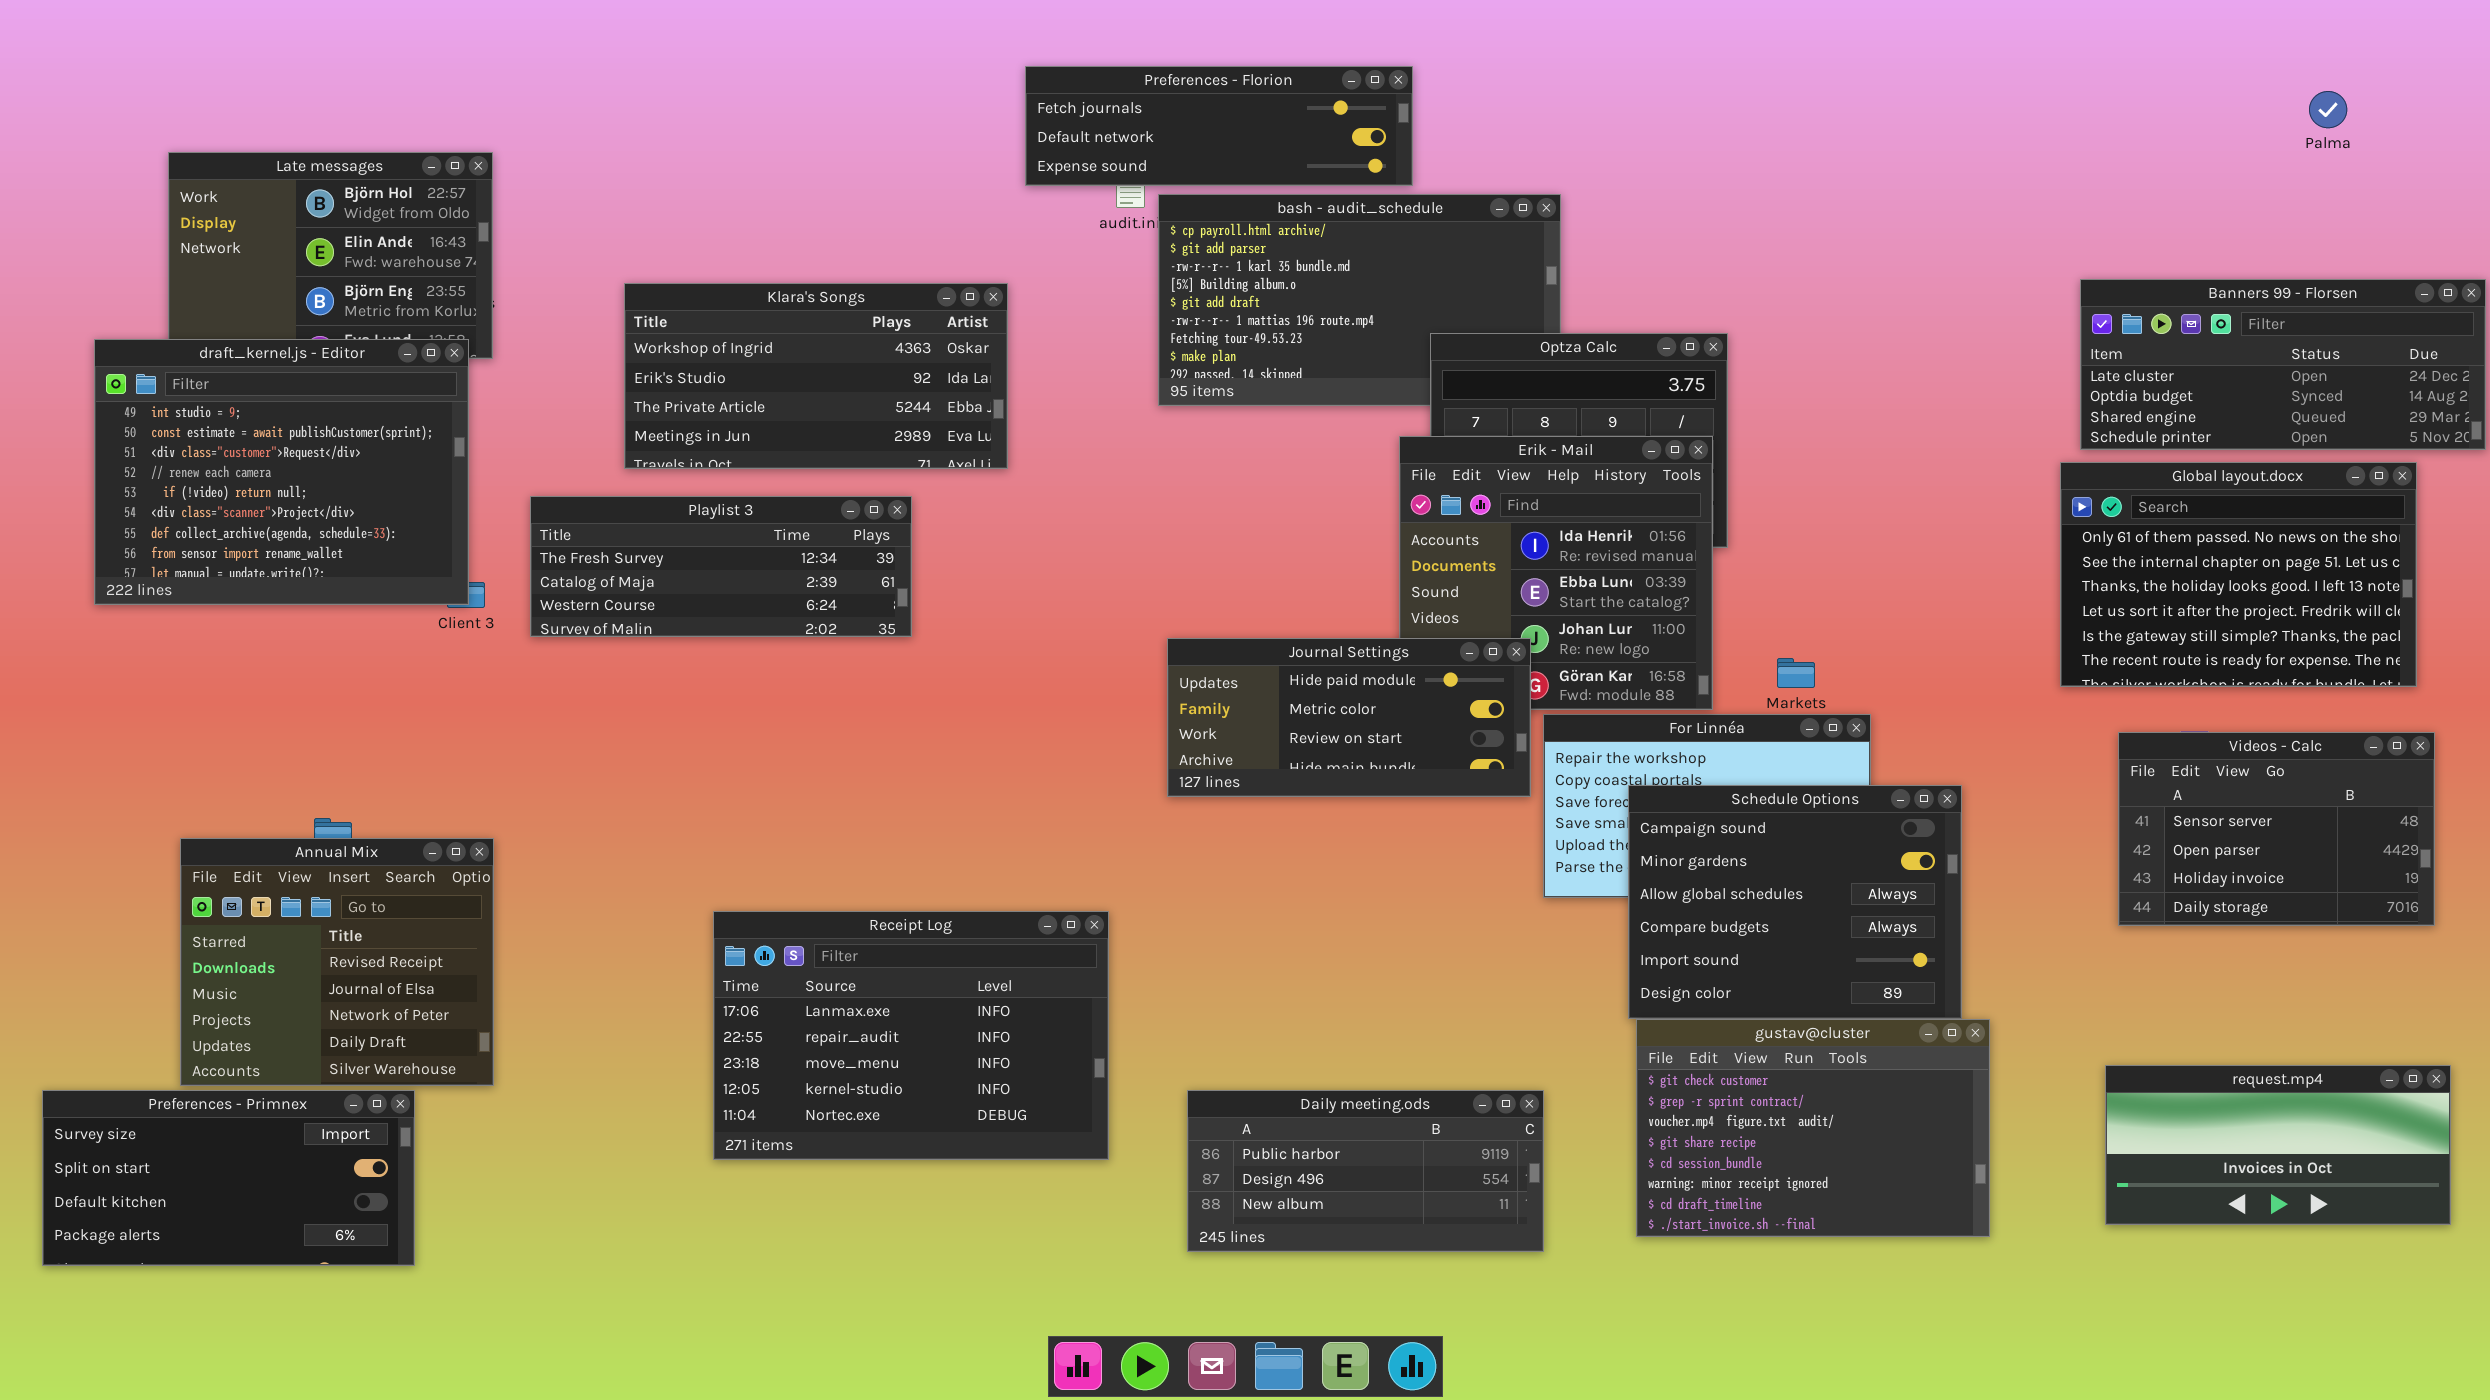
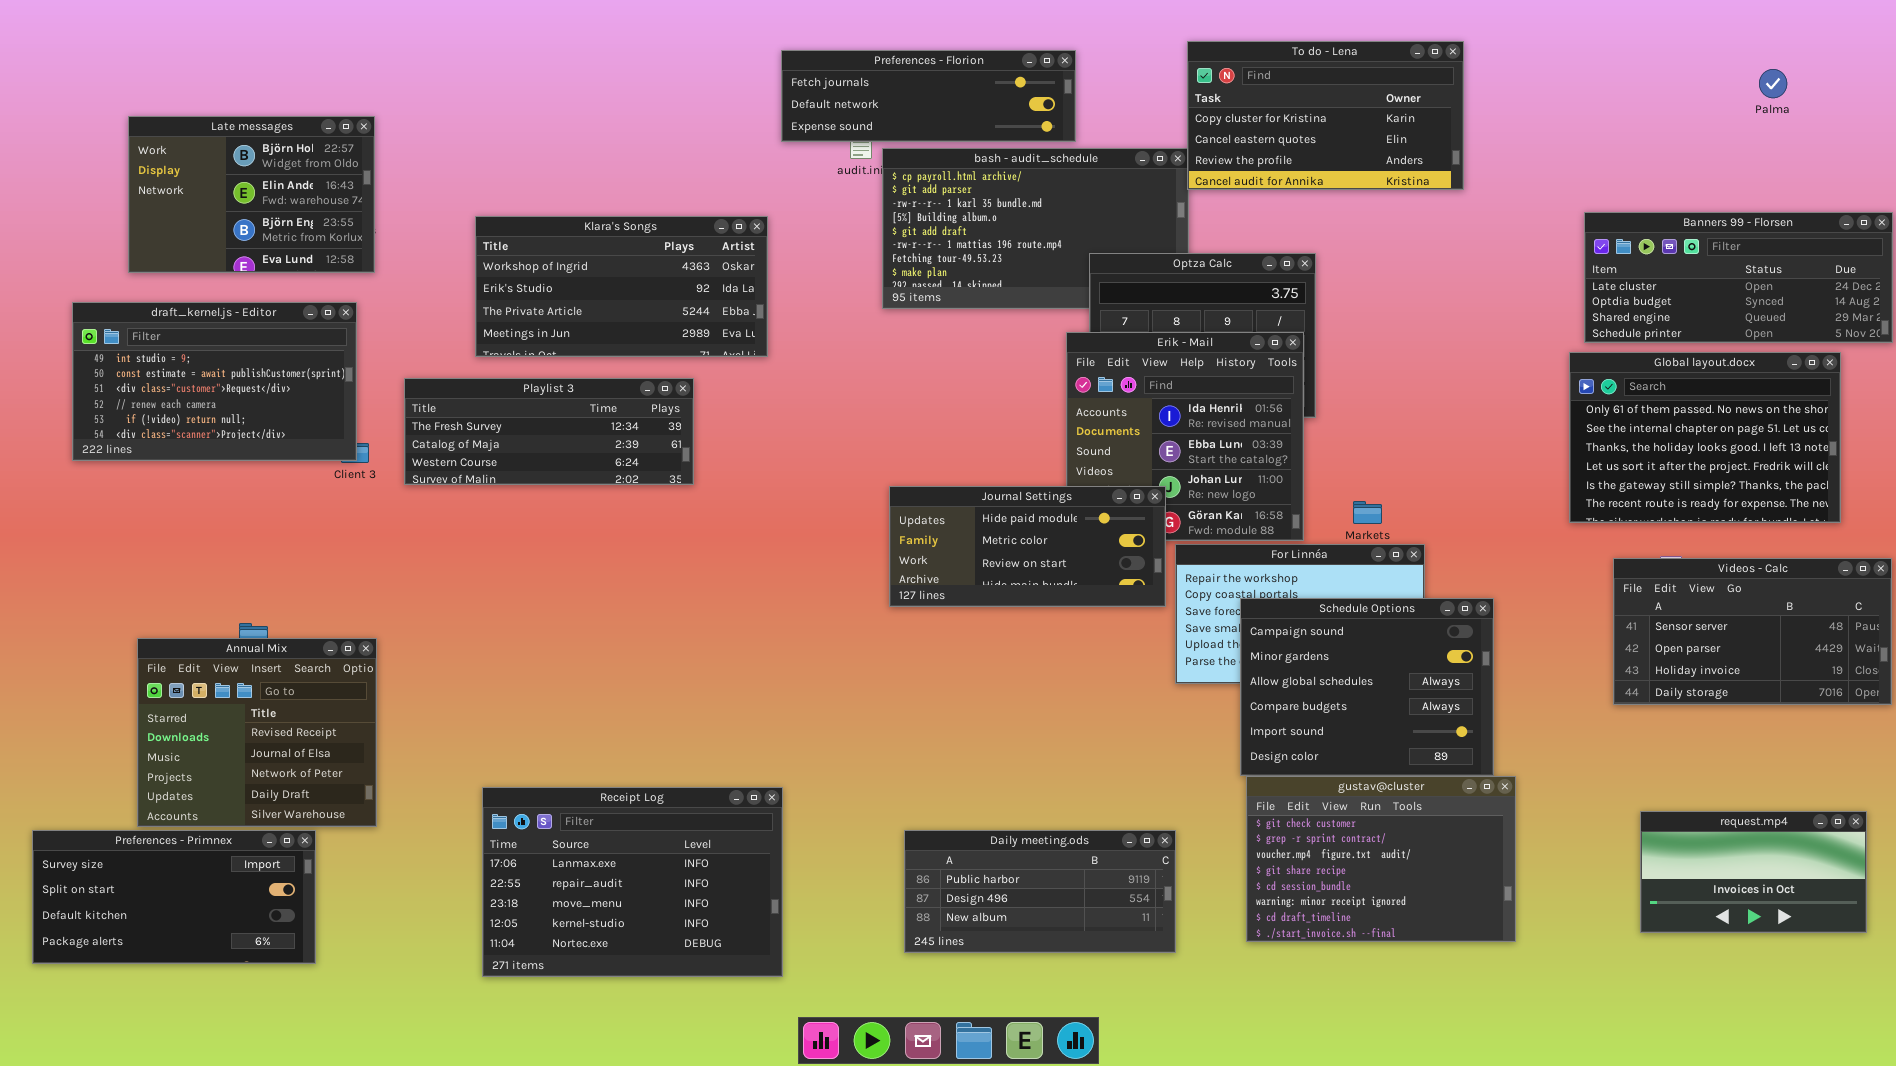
To do - Lena: none -> [1187,41,1464,190], opened
draft_kernel.js - Editor: [94,339,469,605] -> [72,302,357,461], resized
Videos - Calc: [2118,732,2435,926] -> [1613,558,1892,705], resized
Receipt Log: [713,911,1109,1160] -> [482,787,783,977], moved
request.mp4: [2105,1065,2451,1225] -> [1640,811,1867,933], resized

